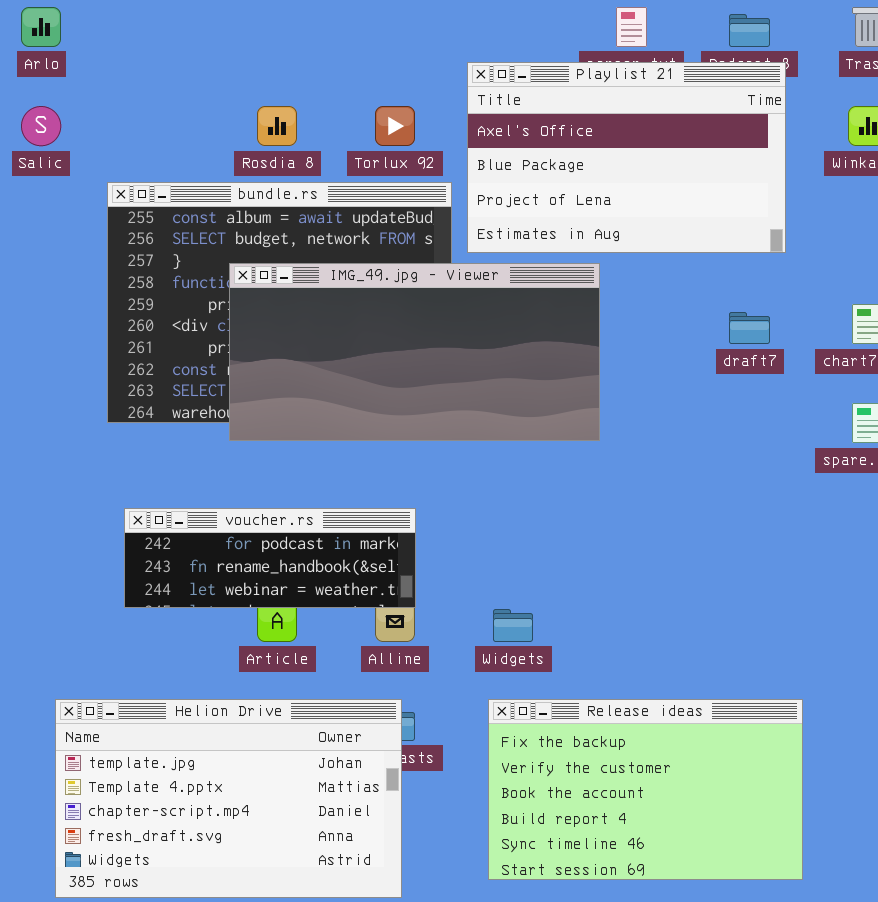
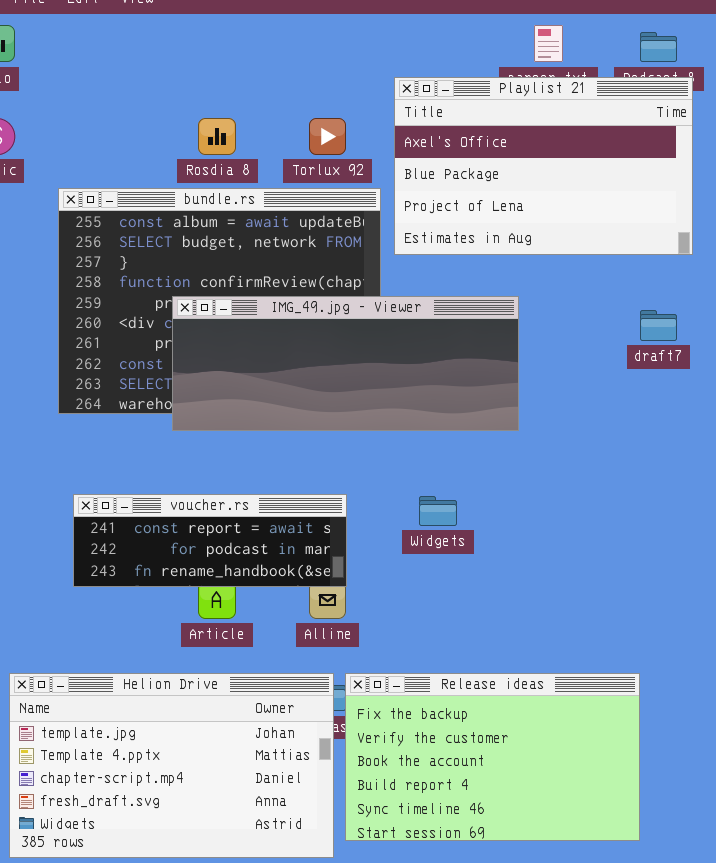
IMG_49.jpg - Viewer: [229,263,600,441] -> [172,296,519,431], resized
voucher.rs: [124,508,416,608] -> [73,494,347,587], scrolled up 1 row
Widgets: [493,609,533,642] -> [419,496,457,526], moved
Release ideas: [488,699,803,880] -> [345,673,640,841], moved

